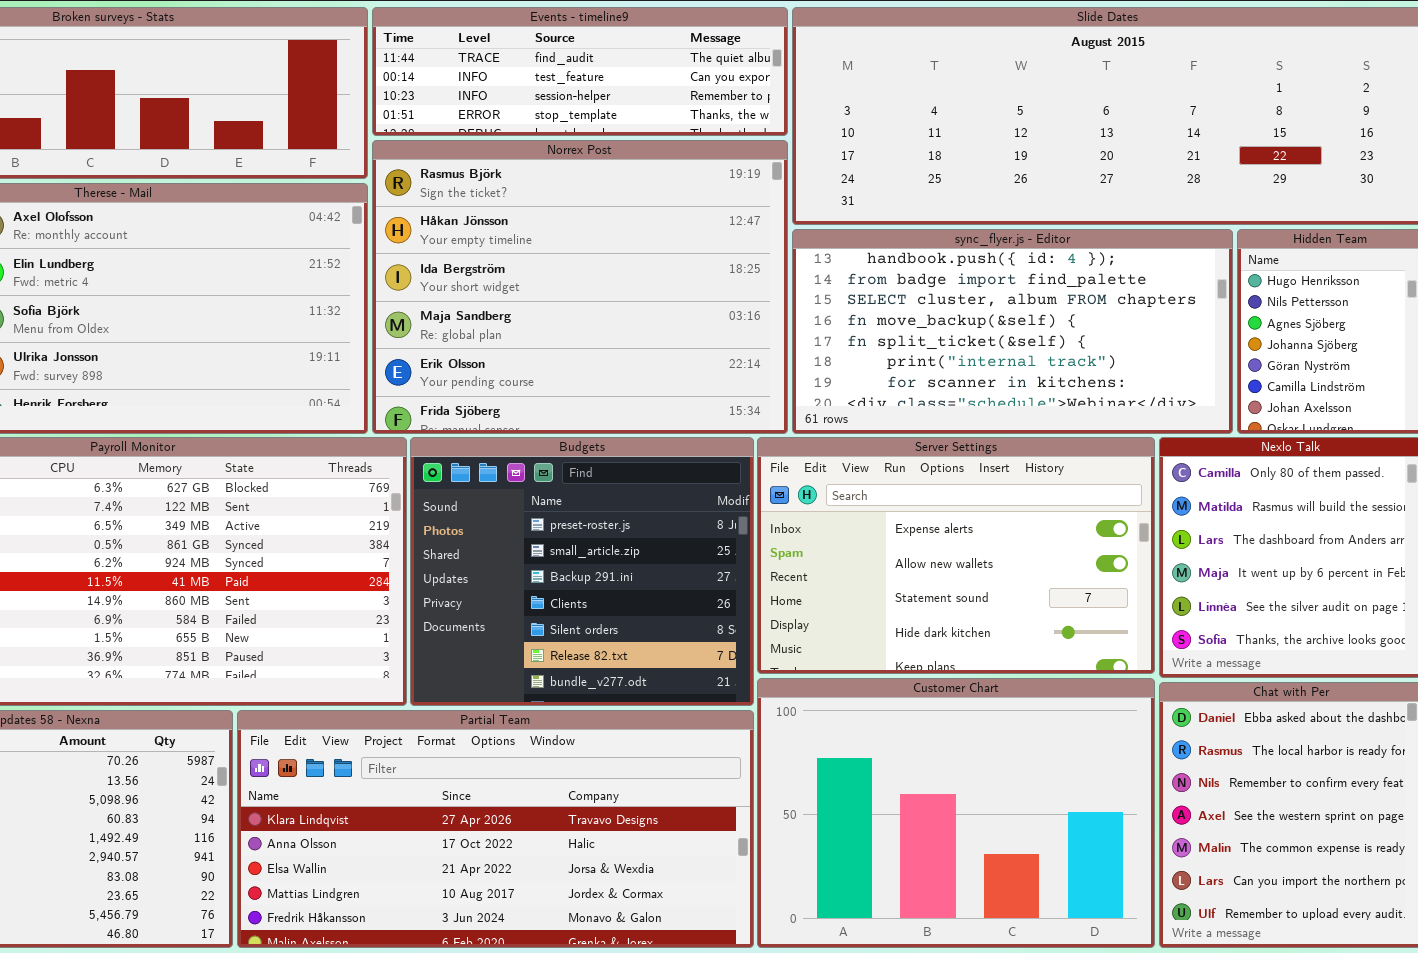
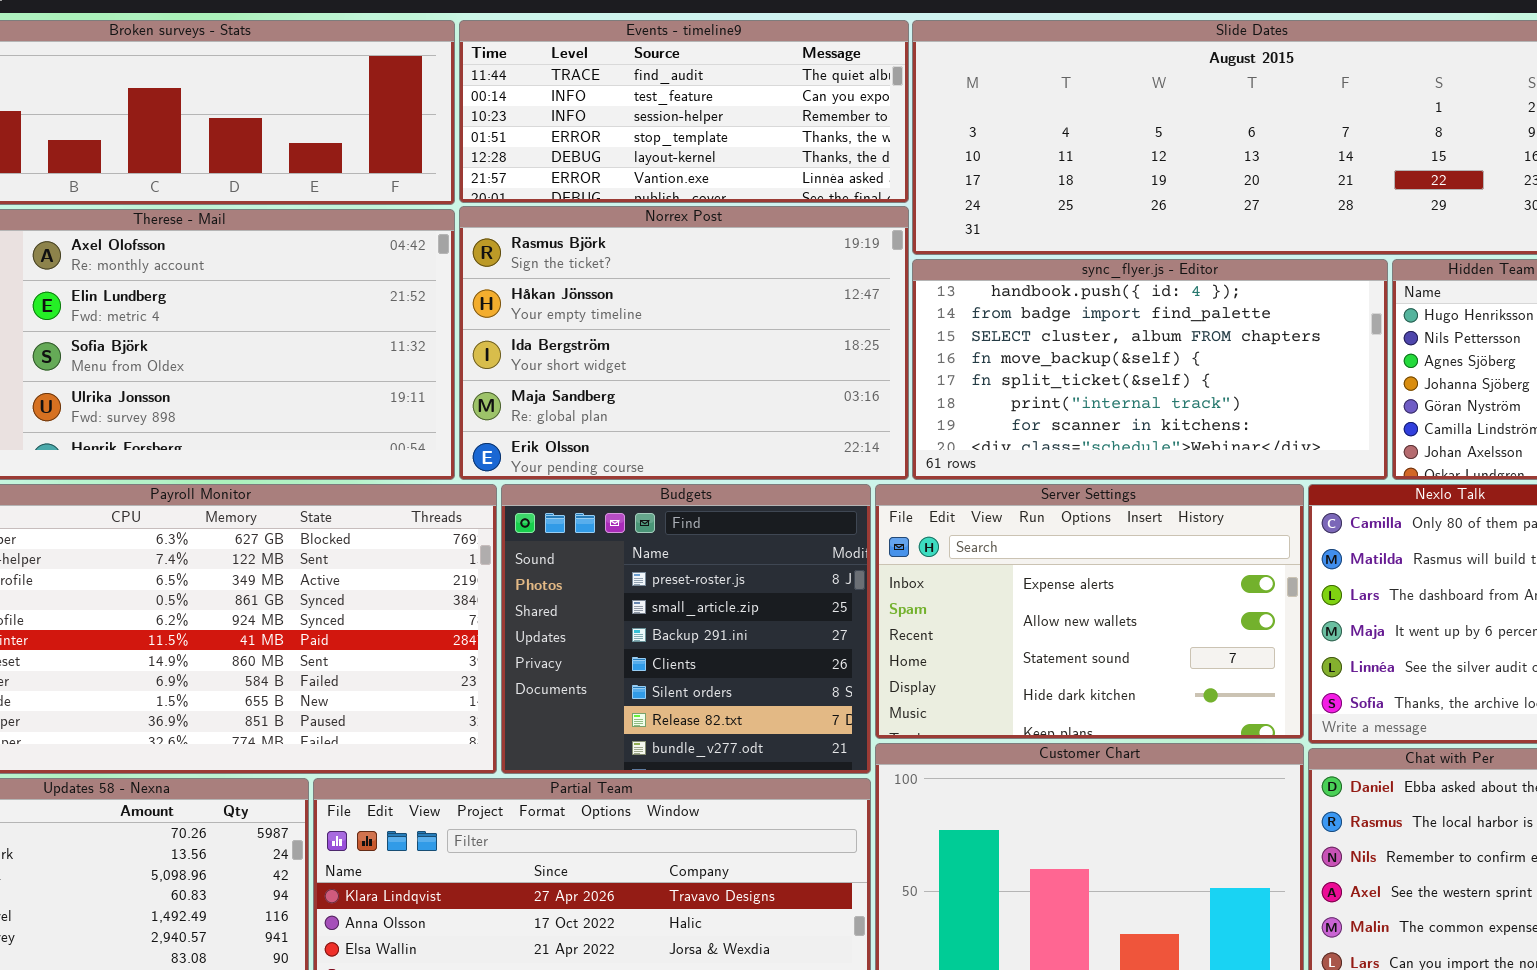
Events - timeline9: [372,7,788,136] -> [459,20,909,203], resized
Norrex Post: [372,140,788,434] -> [459,206,909,480], resized

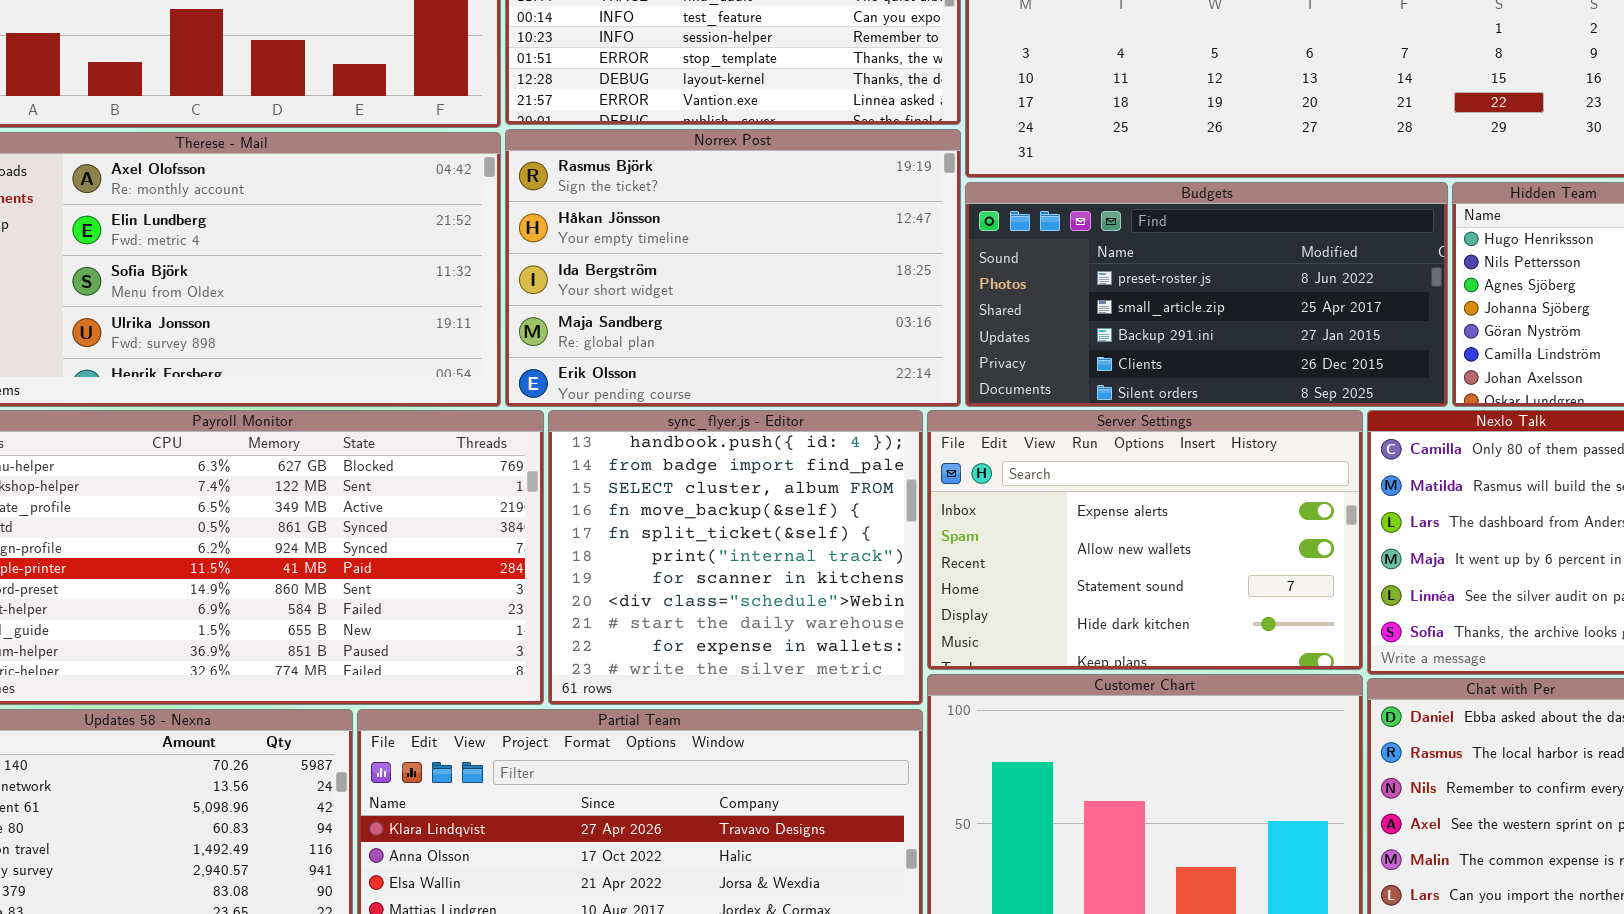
sync_flyer.js - Editor: [912,259,1388,480] -> [548,410,923,705], moved, resized
Budgets: [501,484,871,774] -> [965,182,1448,407], moved, resized

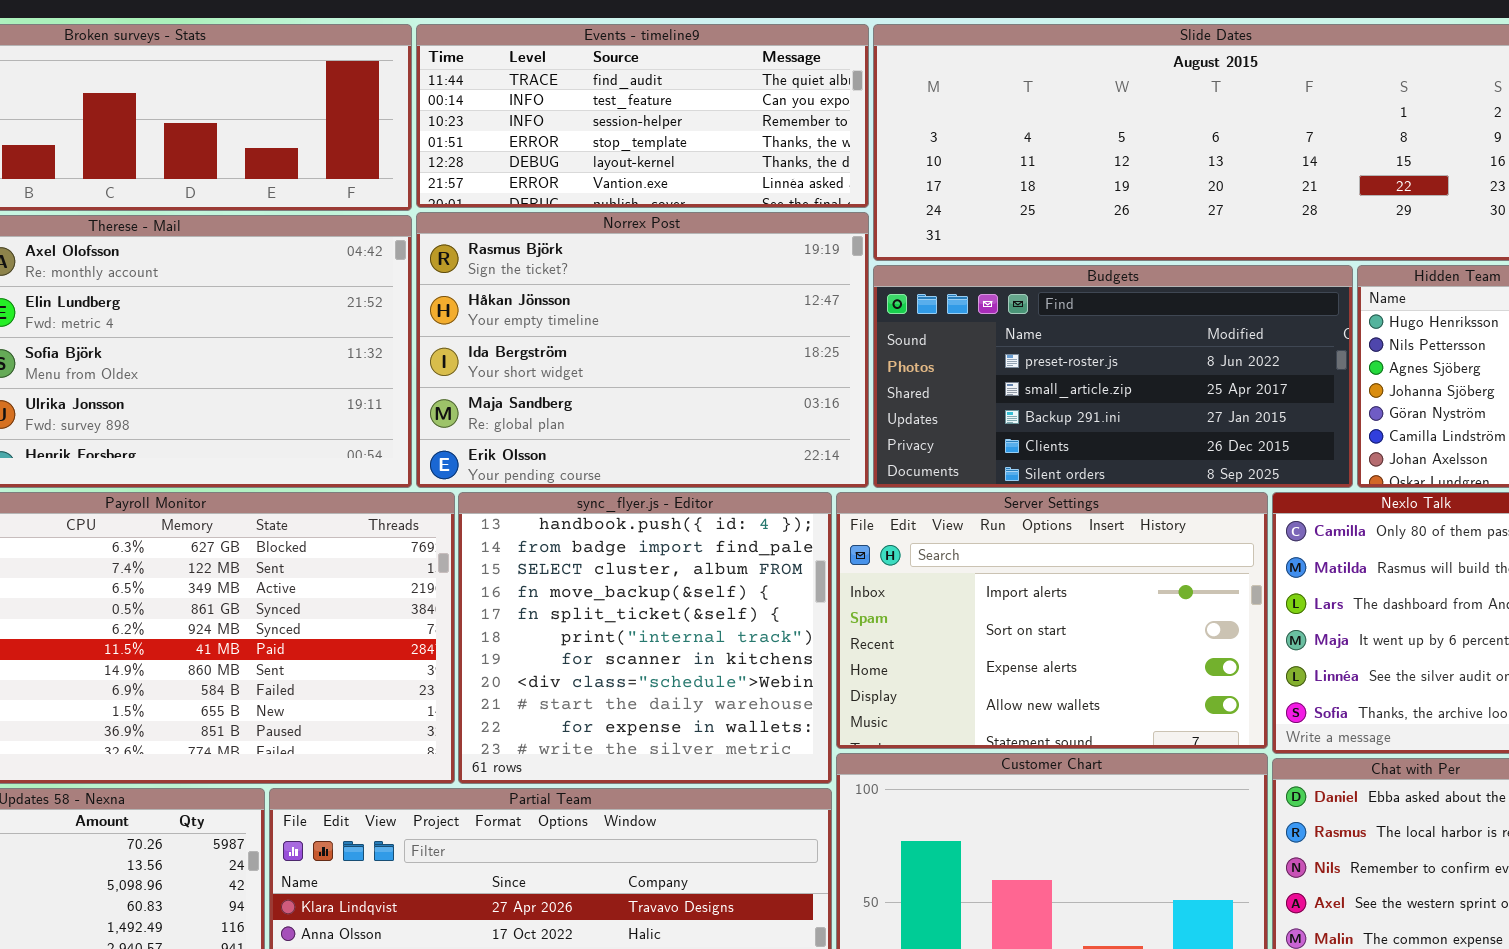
Server Settings: [927,410,1363,670] -> [836,492,1268,749], scrolled up 2 rows

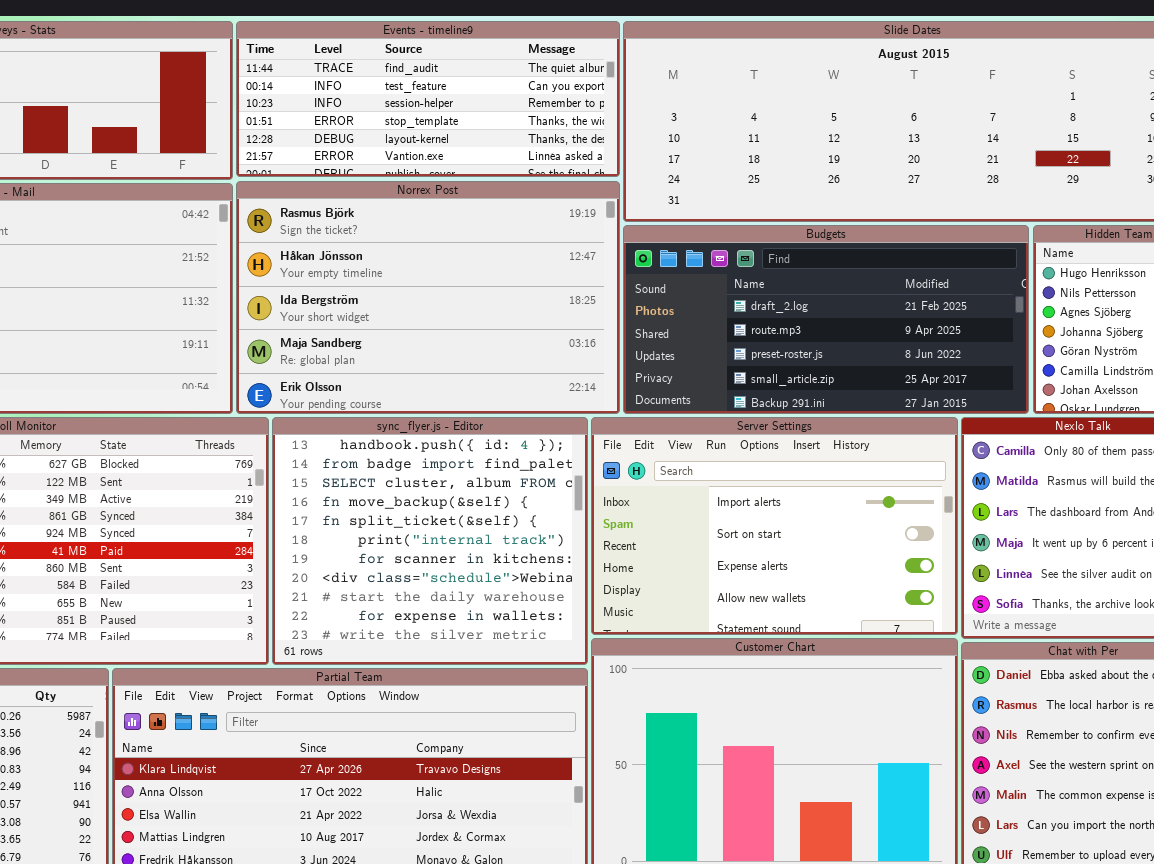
Budgets: [873,265,1353,488] -> [623,225,1029,414], scrolled up 2 rows

